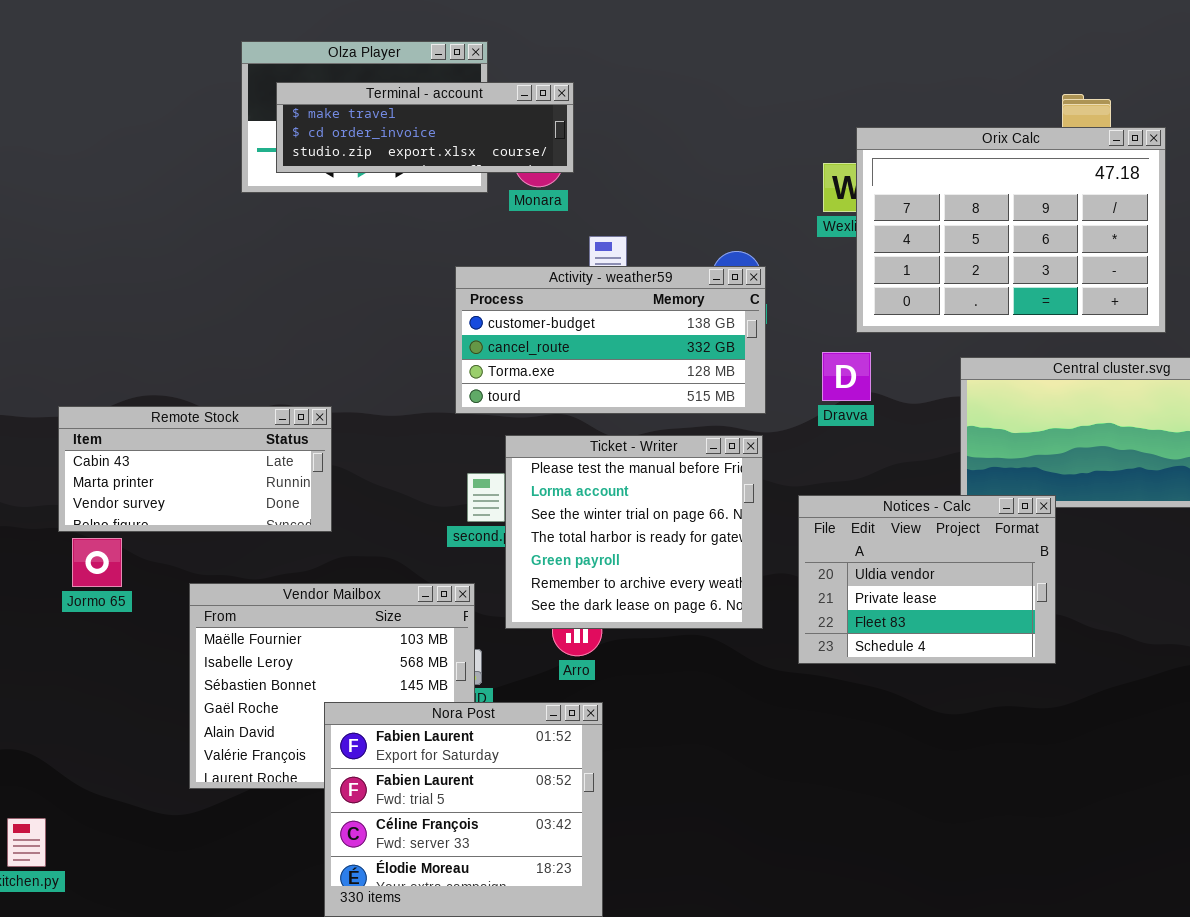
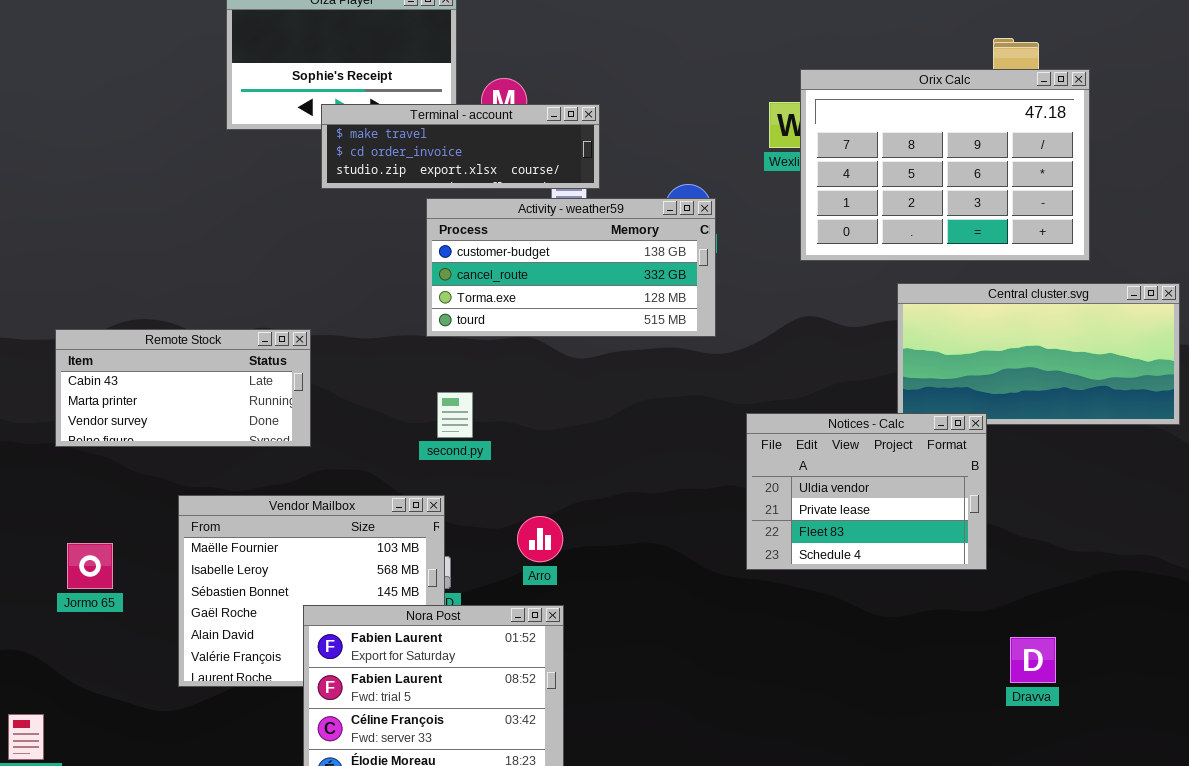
Terminal - account: [276,82,574,173] -> [321,104,600,189], moved
Dravva: [822,352,871,401] -> [1010,637,1056,683], moved
Ticket - Writer: [505,435,763,629] -> none, closed
Jormo 65: [72,538,122,587] -> [67,543,113,589], moved

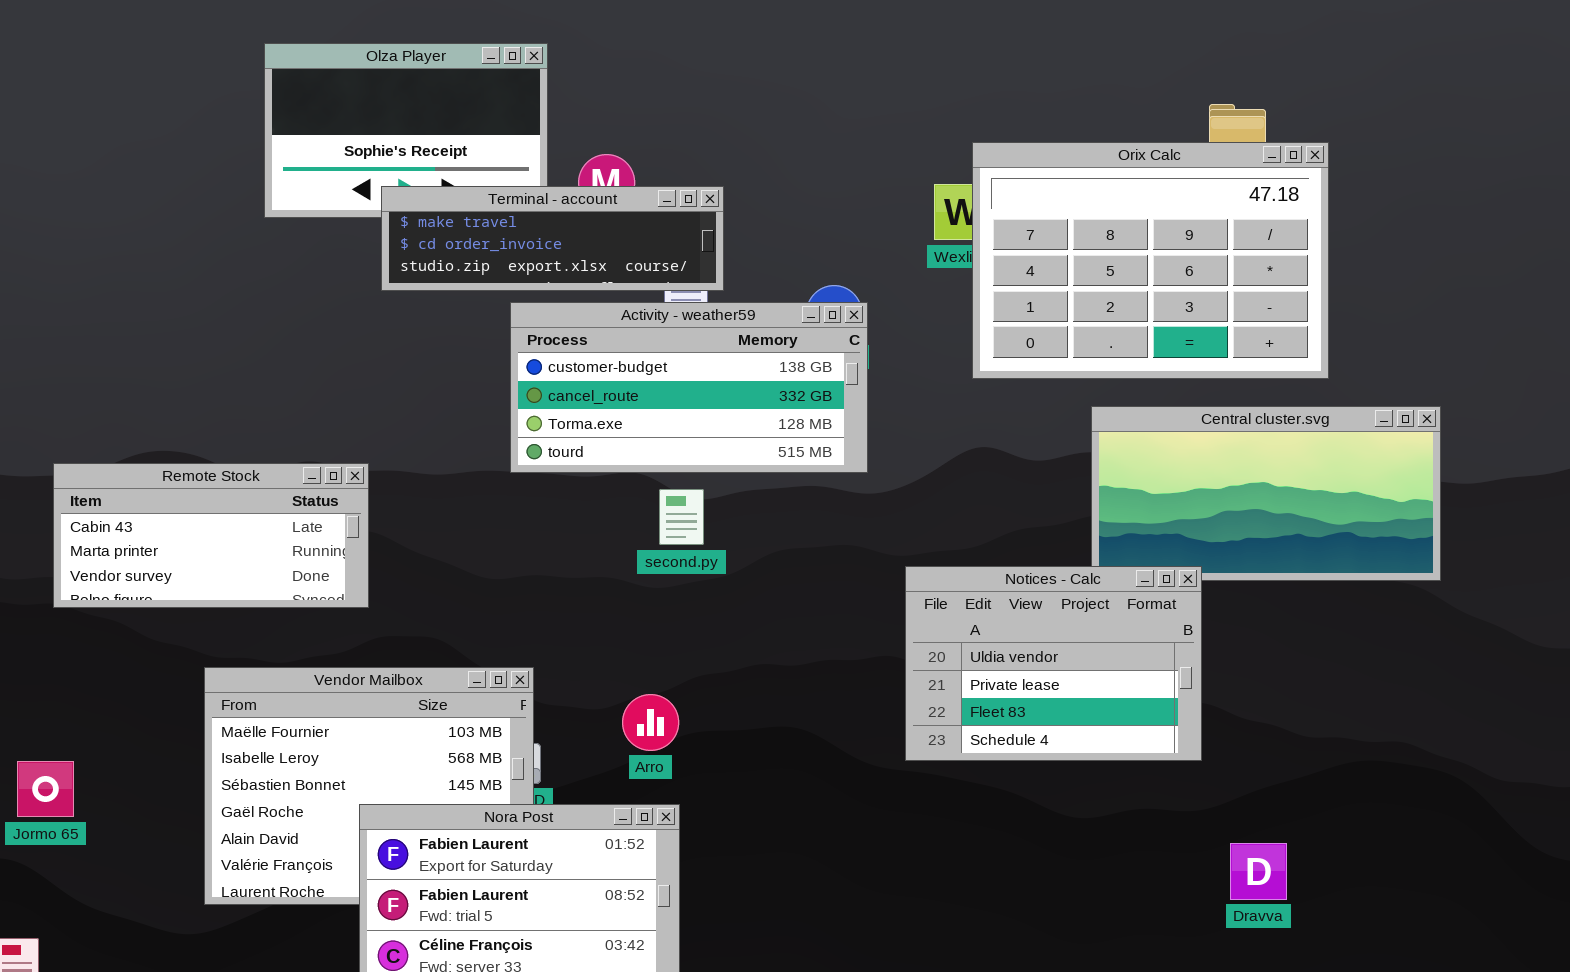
second.py: [437,392,473,438] -> [659,489,704,545], moved
Jormo 65: [67,543,113,589] -> [17,761,74,817], moved

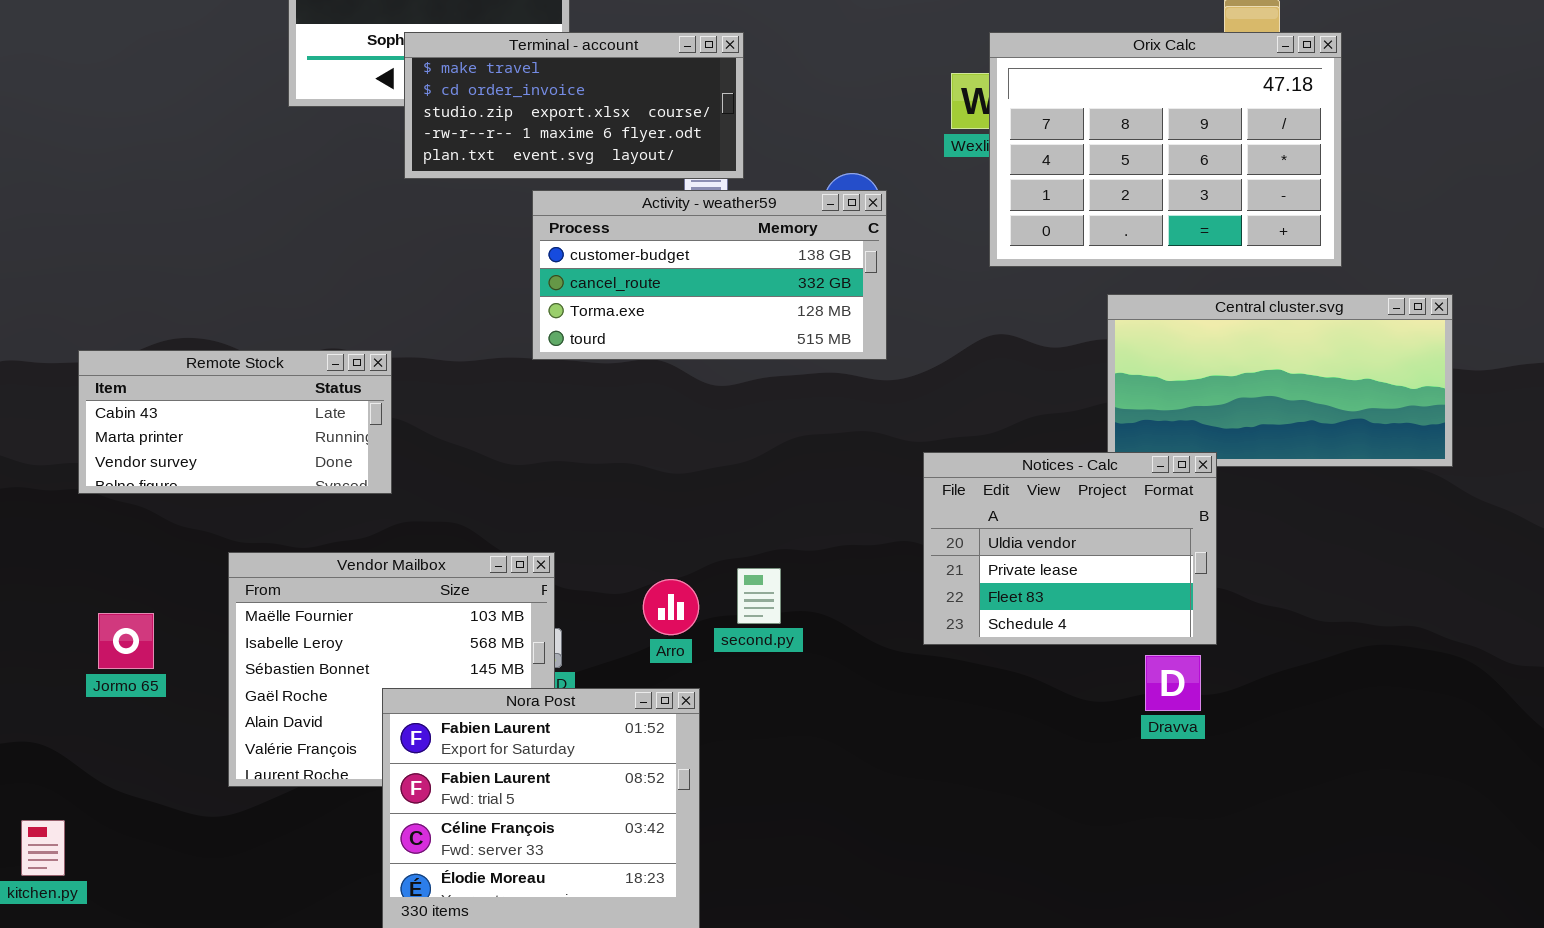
Terminal - account: [381,186,724,291] -> [404,32,744,179], resized
second.py: [659,489,704,545] -> [737,568,781,624], moved
Jormo 65: [17,761,74,817] -> [98,613,154,669], moved
Dravva: [1230,843,1287,900] -> [1145,655,1201,711], moved

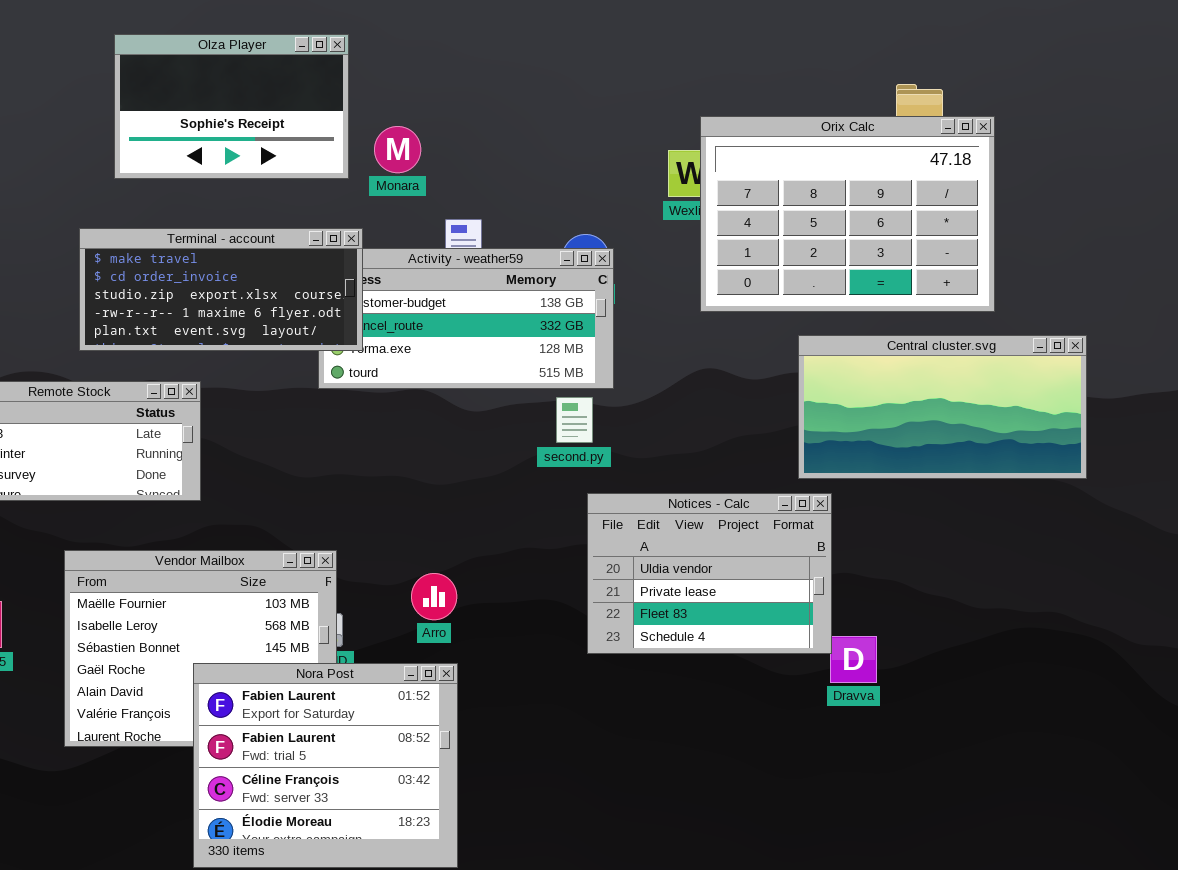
Terminal - account: [404,32,744,179] -> [79,228,363,351], moved
Notices - Calc: [923,452,1217,645] -> [587,493,832,654], moved
second.py: [737,568,781,624] -> [556,397,593,443], moved

